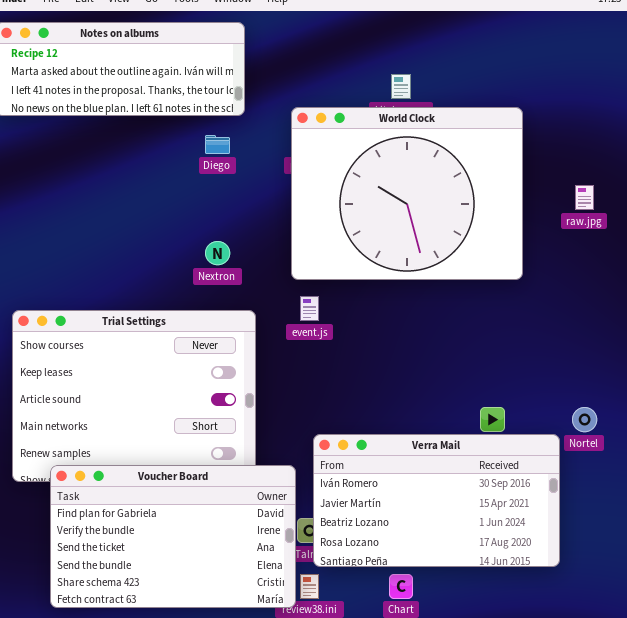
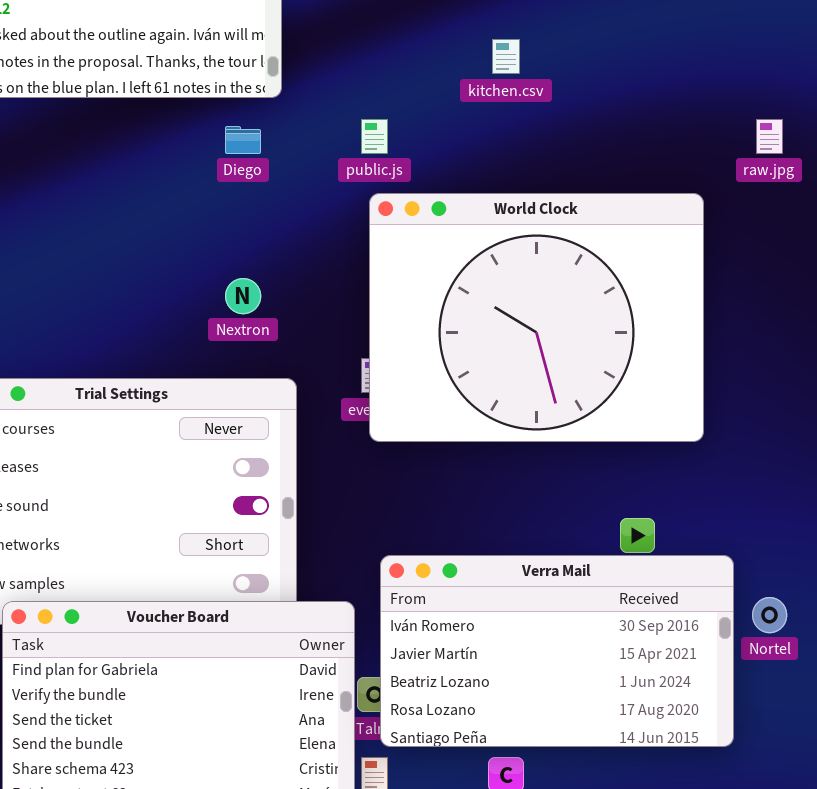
World Clock: [291,107,523,280] -> [369,193,704,442], moved
raw.jpg: [575,185,594,210] -> [756,119,783,154], moved
Nortel: [572,407,597,432] -> [752,597,787,633], moved

